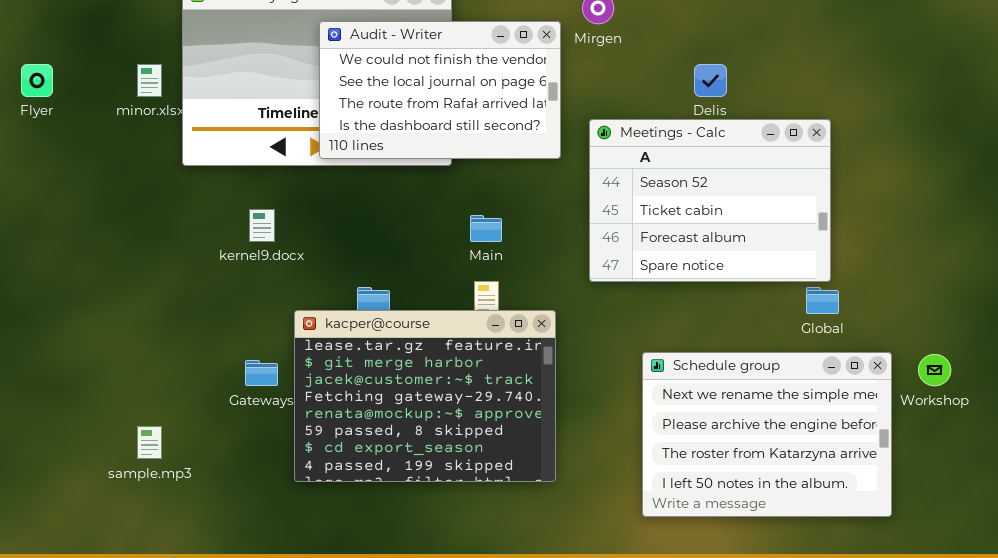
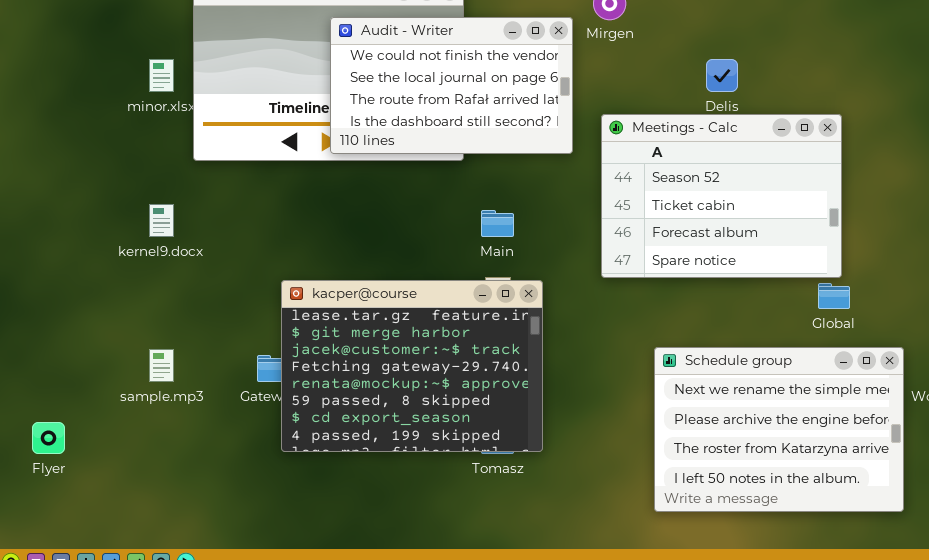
Flyer: [21,64,53,97] -> [32,422,65,454], moved
kernel9.docx: [249,209,275,242] -> [149,204,174,237], moved
kacper@course: [294,310,556,482] -> [281,280,543,452], moved
sample.mp3: [137,426,162,459] -> [149,349,174,382], moved

